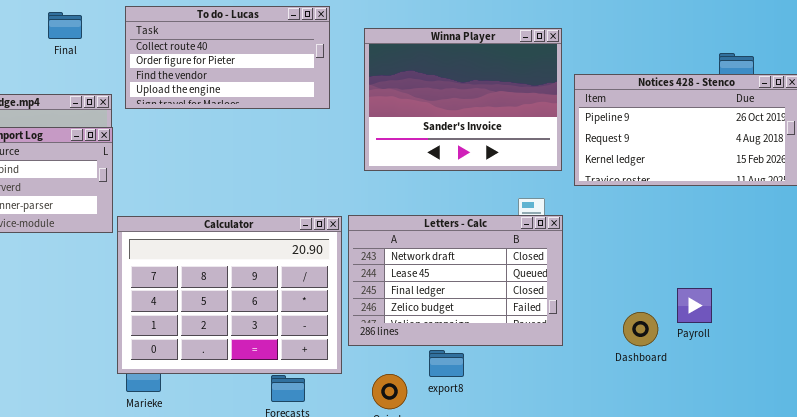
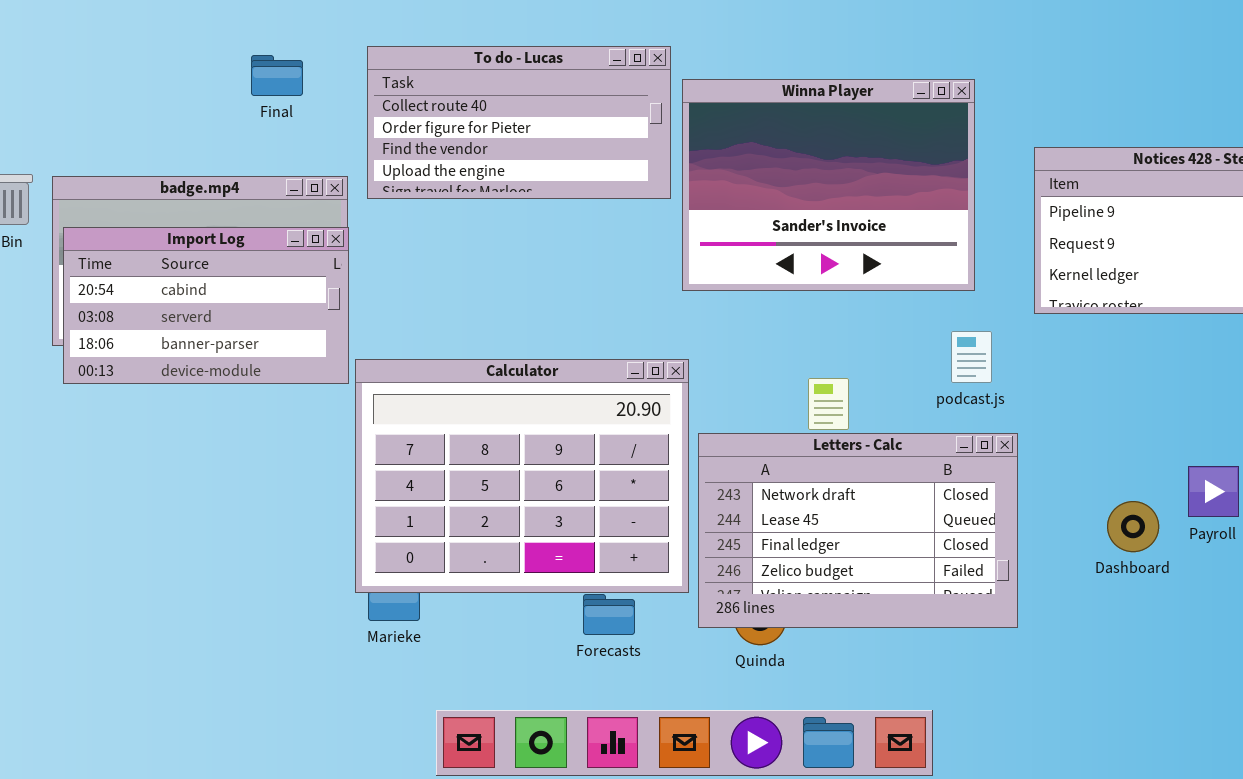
Winna Player: [364,28,562,171] -> [682,79,975,291], moved
Letters - Calc: [348,215,563,346] -> [698,433,1018,628], moved

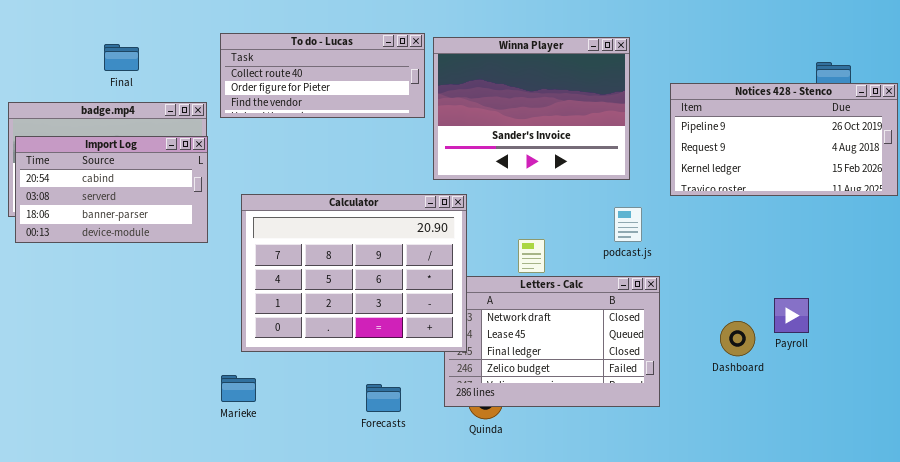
To do - Lucas: [367,46,671,199] -> [220,33,425,118], resized
Final: [251,55,303,96] -> [104,44,139,71], moved
Calculator: [355,359,689,593] -> [241,194,467,352], moved

